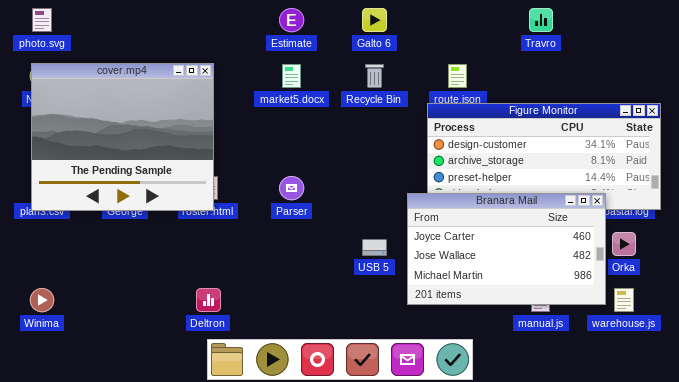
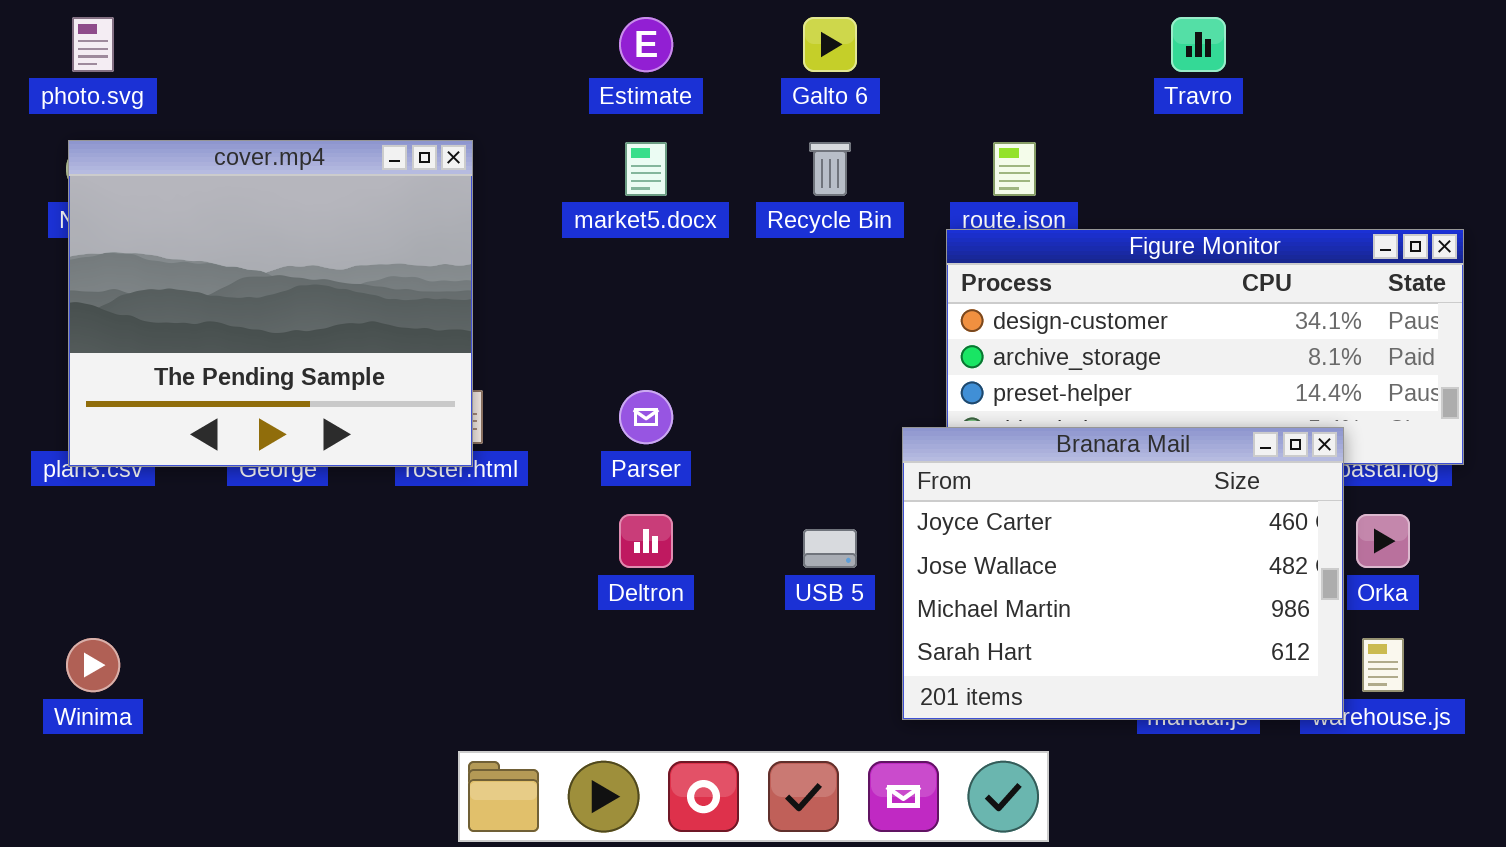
Branara Mail: [407,193,606,305] -> [902,427,1344,720], resized
Deltron: [196,288,221,312] -> [619,514,673,568], moved

